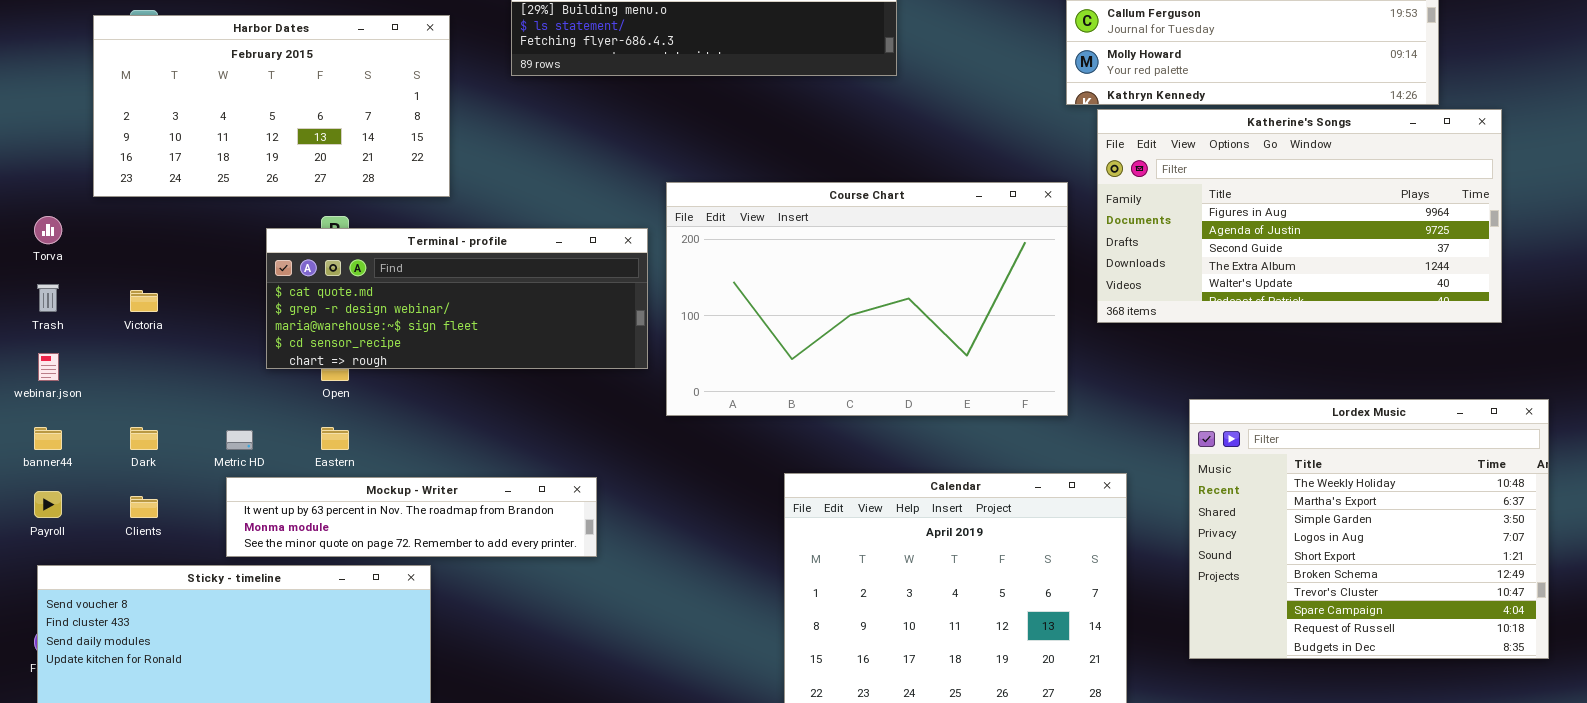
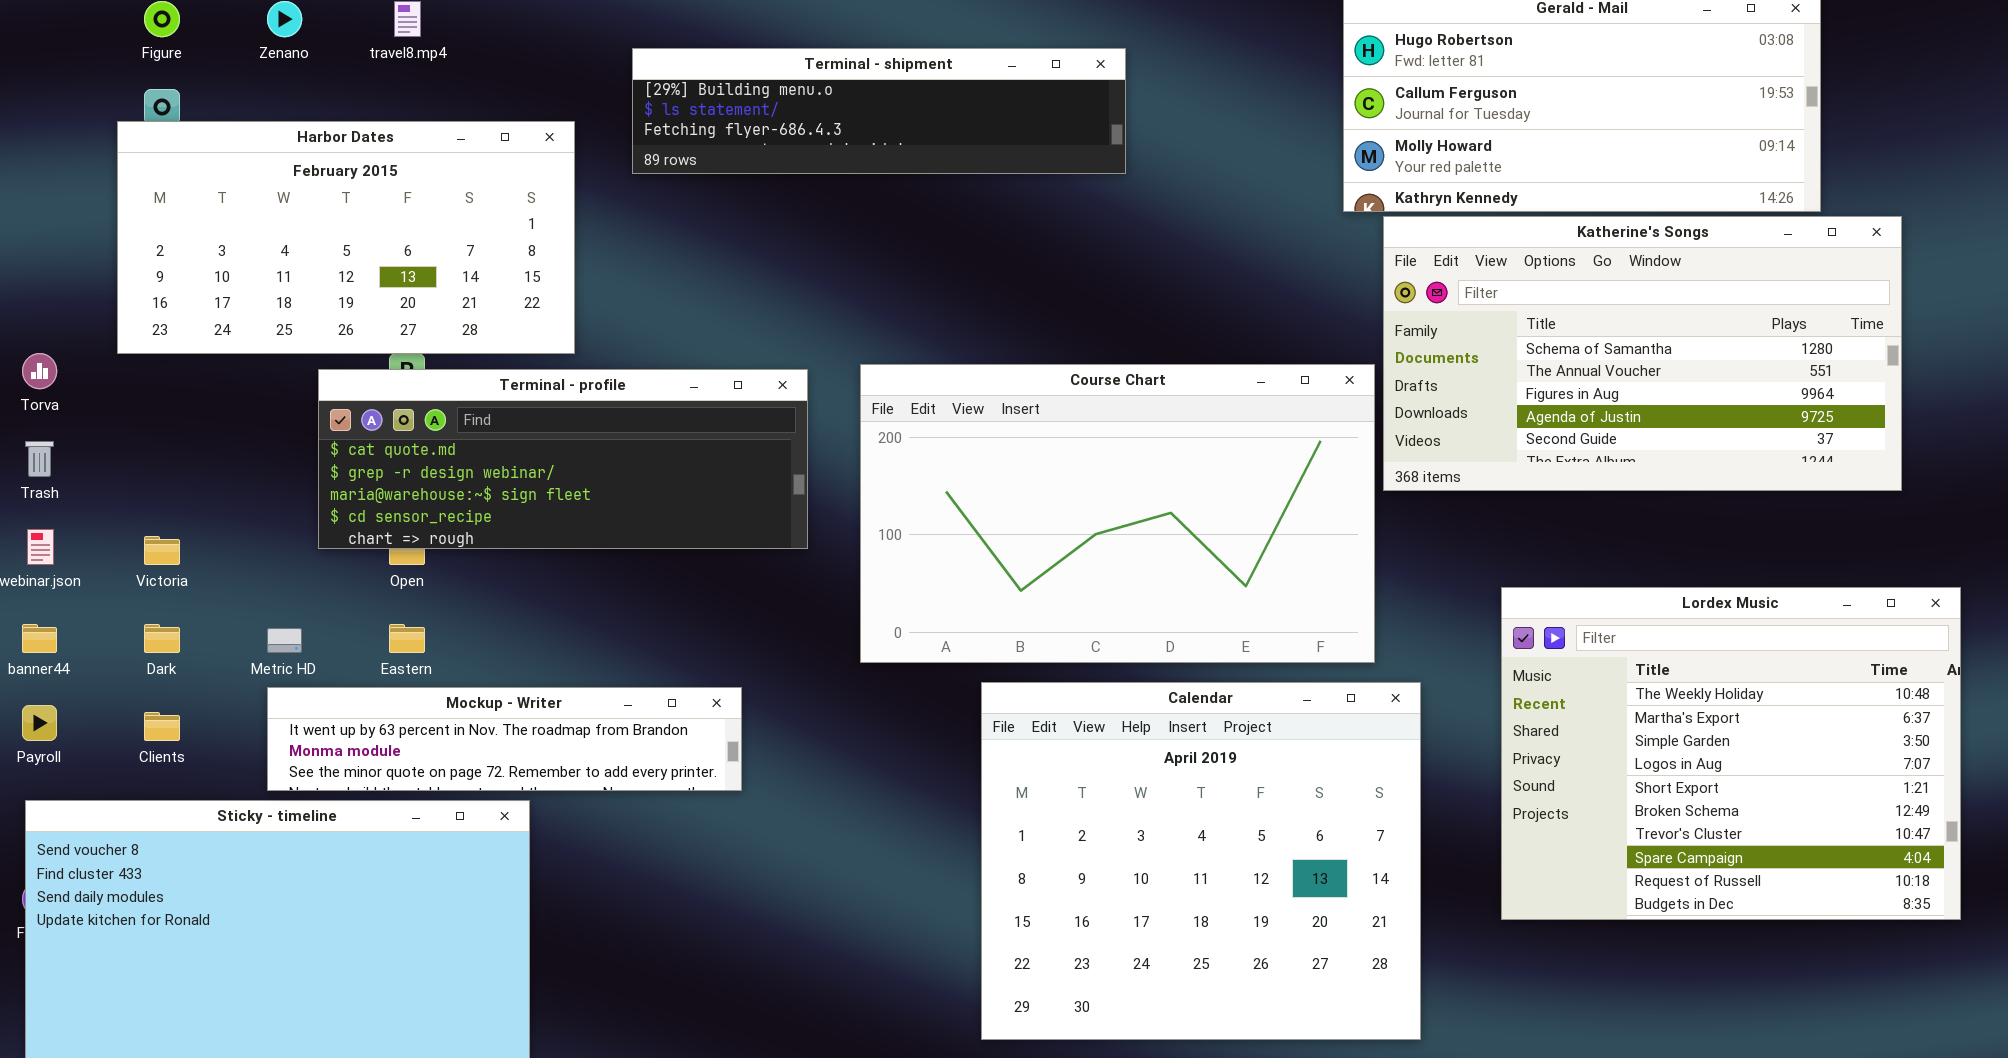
Harbor Dates: [93,15,450,197] -> [117,121,575,354], moved
Katherine's Songs: [1097,109,1502,323] -> [1383,216,1902,491], scrolled up 2 rows
Course Chart: [666,182,1068,416] -> [860,364,1375,663], moved
Victoria: [130,290,158,312] -> [144,536,180,565], moved

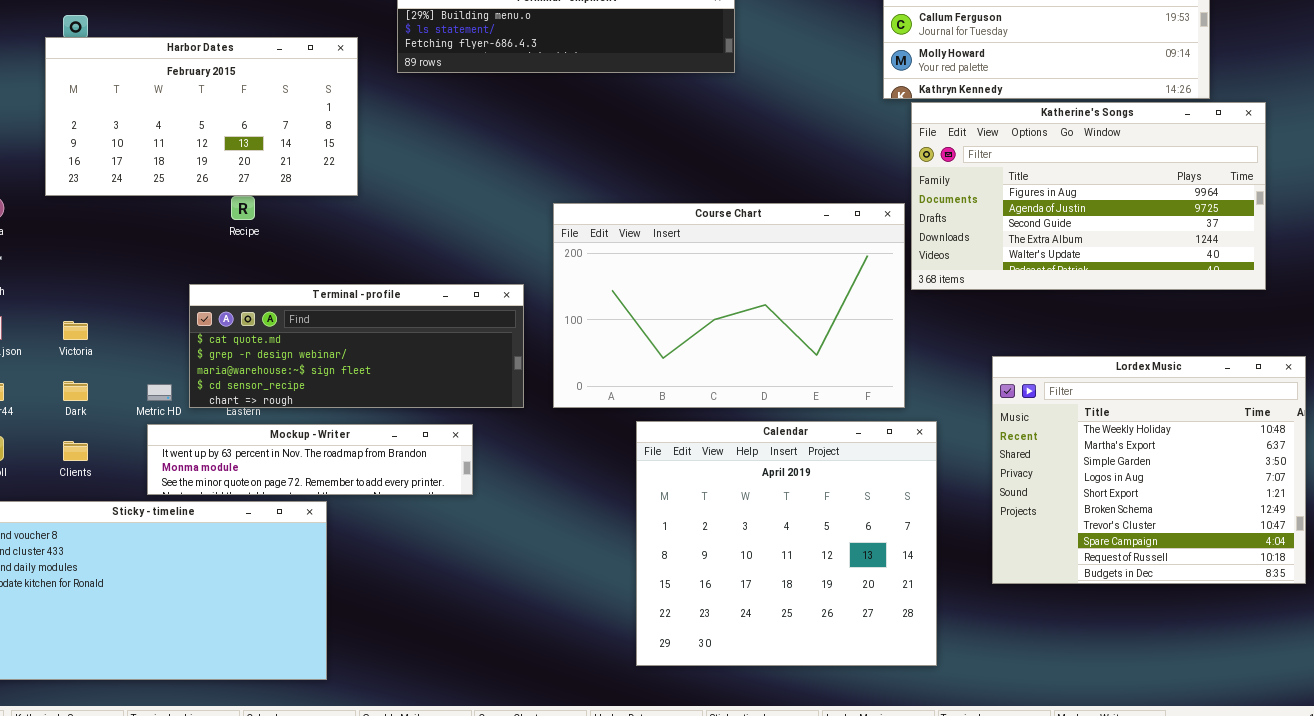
Katherine's Songs: [1383,216,1902,491] -> [911,102,1266,290], scrolled down 2 rows
Terminal - profile: [318,369,808,549] -> [189,284,524,408], moved

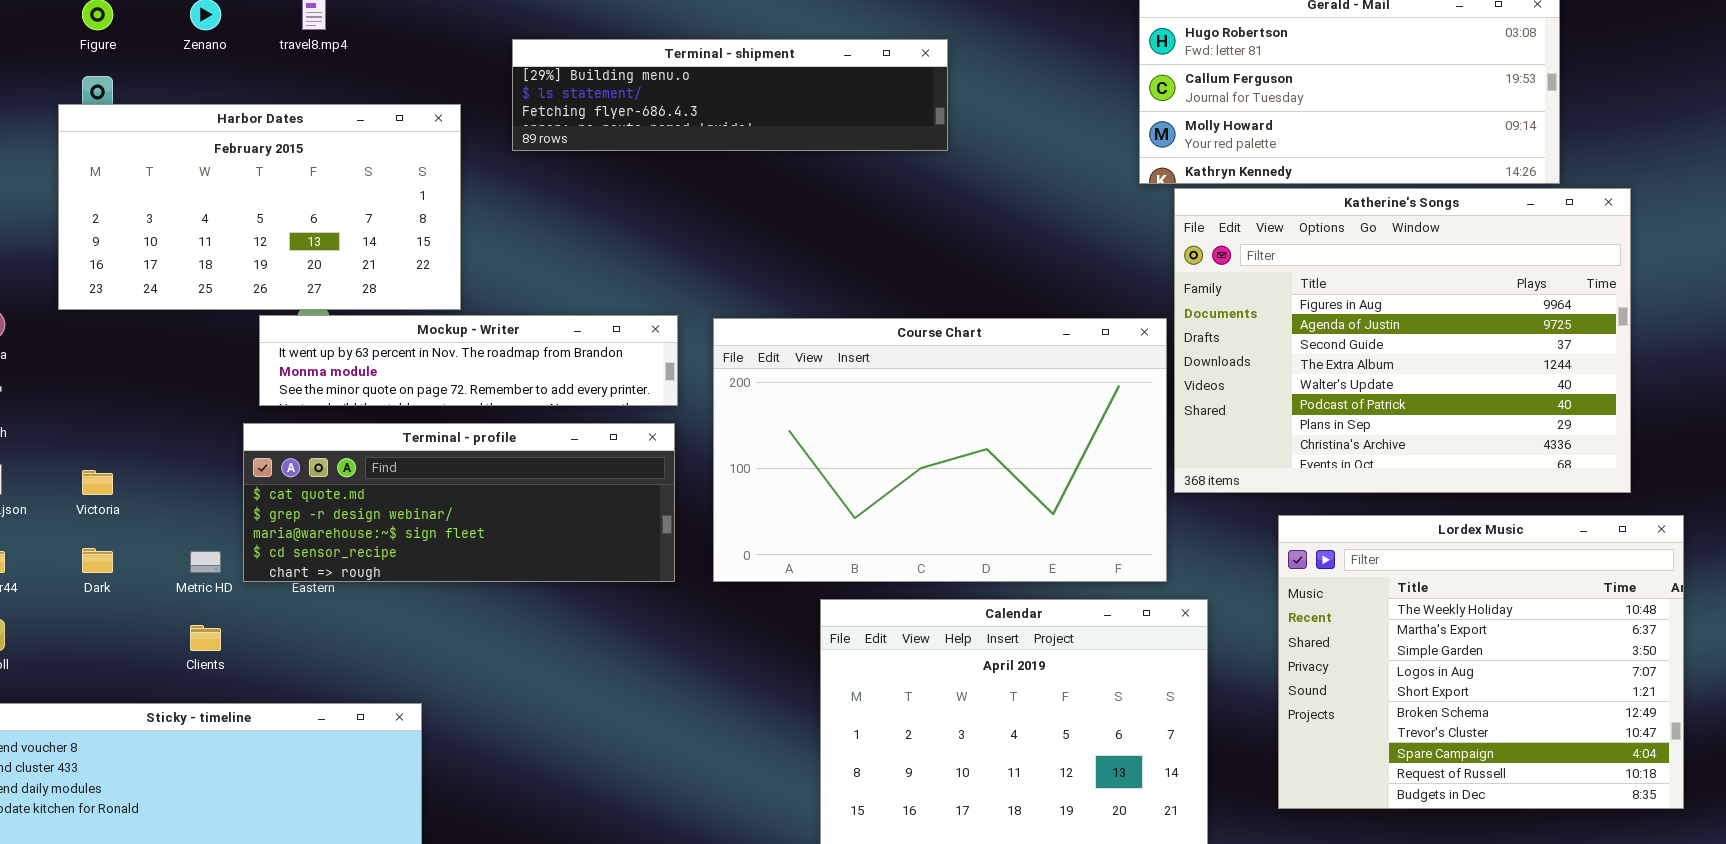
Katherine's Songs: [911,102,1266,290] -> [1174,188,1631,493], resized
Mockup - Writer: [147,424,473,495] -> [259,315,678,406], moved
Clients: [63,441,88,461] -> [190,625,221,651], moved

